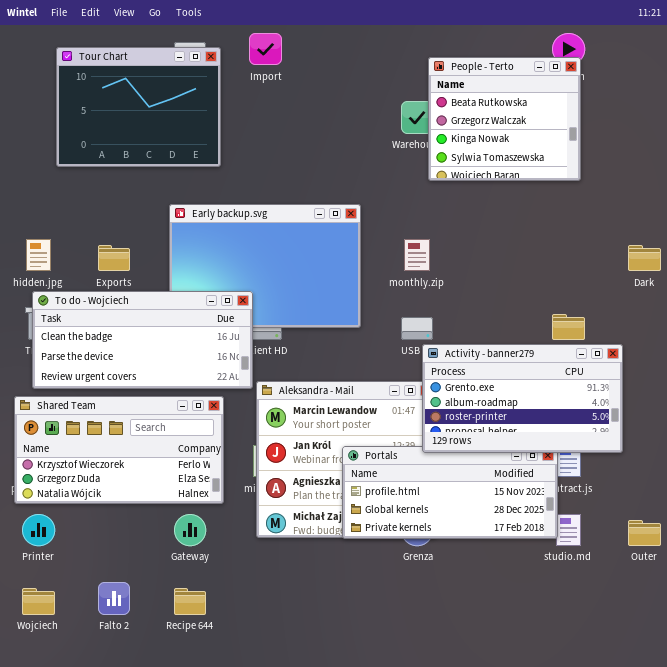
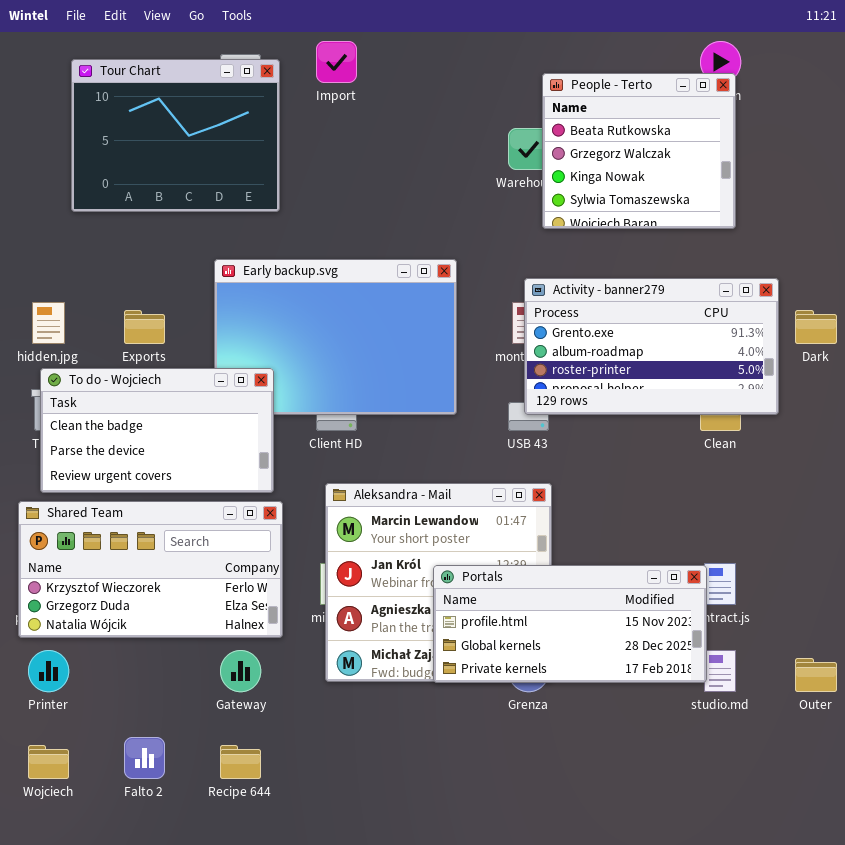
To do - Wojciech: [32,291,253,389] -> [40,368,274,493], resized
Activity - banner279: [422,344,623,453] -> [524,278,779,415], moved

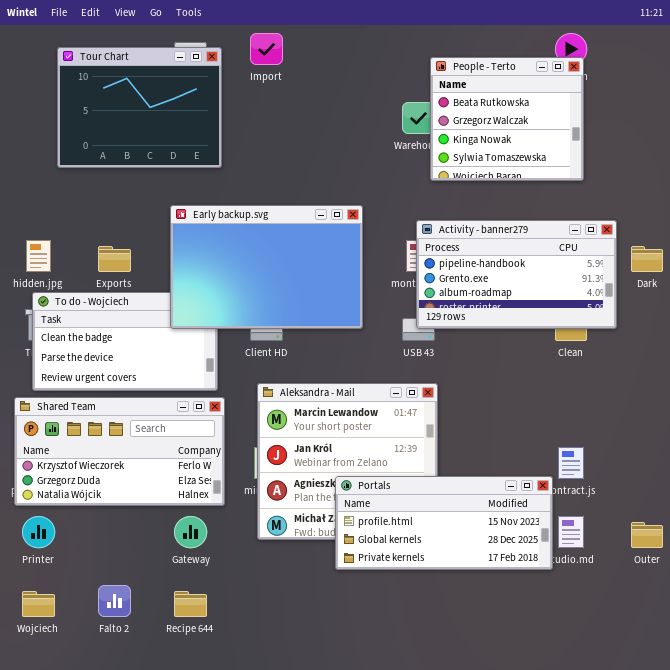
Early backup.svg: [214,259,457,415] -> [170,205,363,329], raised
Activity - banner279: [524,278,779,415] -> [416,220,617,329], scrolled up 1 row
Portals: [433,565,707,683] -> [335,476,553,570], moved

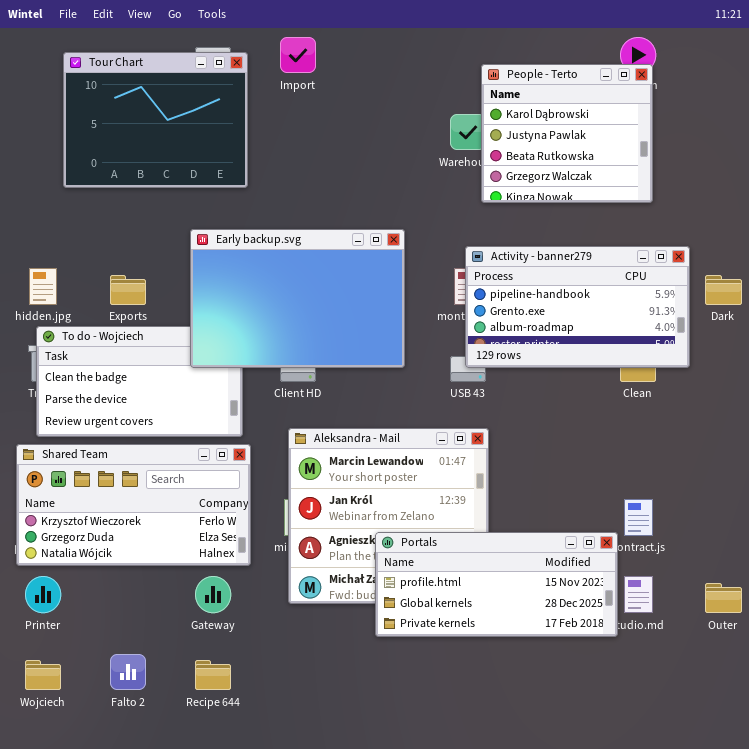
People - Terto: [430,57,584,181] -> [481,64,653,203], scrolled up 2 rows

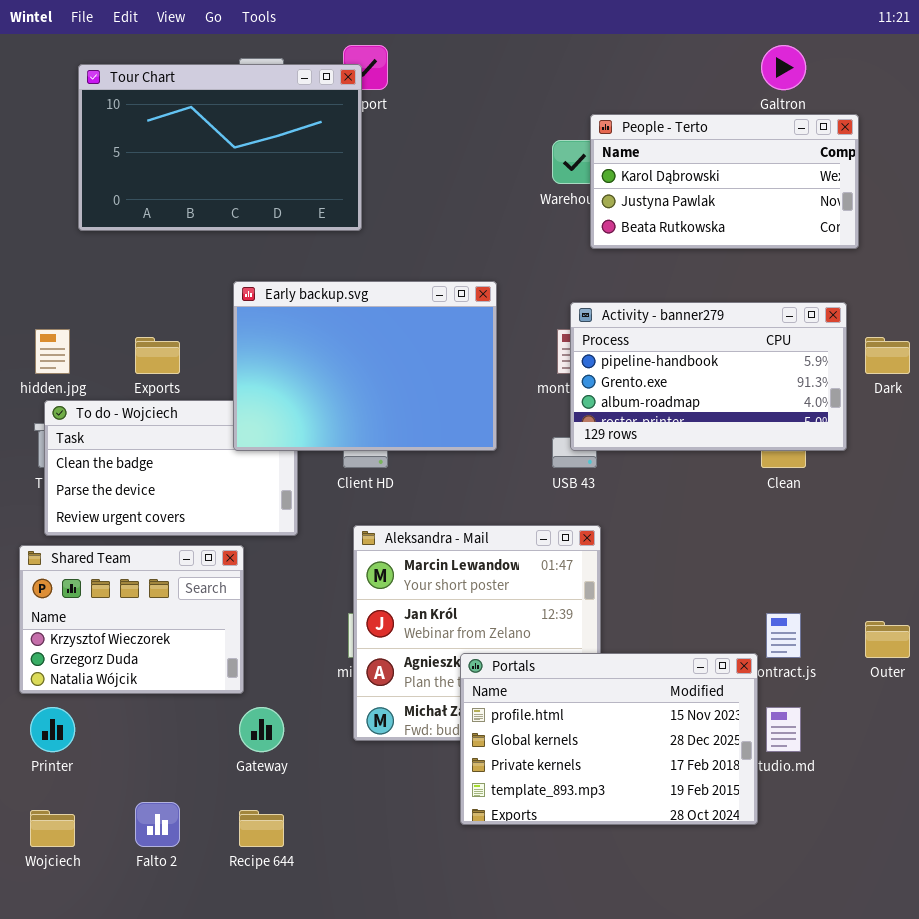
Tour Chart: [63,52,248,188] -> [78,64,362,231], resized
People - Terto: [481,64,653,203] -> [590,114,859,249], resized
Shared Team: [16,444,251,566] -> [19,545,244,694], resized
Portals: [375,532,618,637] -> [460,653,758,825], resized
Outer: [705,583,742,613] -> [865,621,910,658], moved

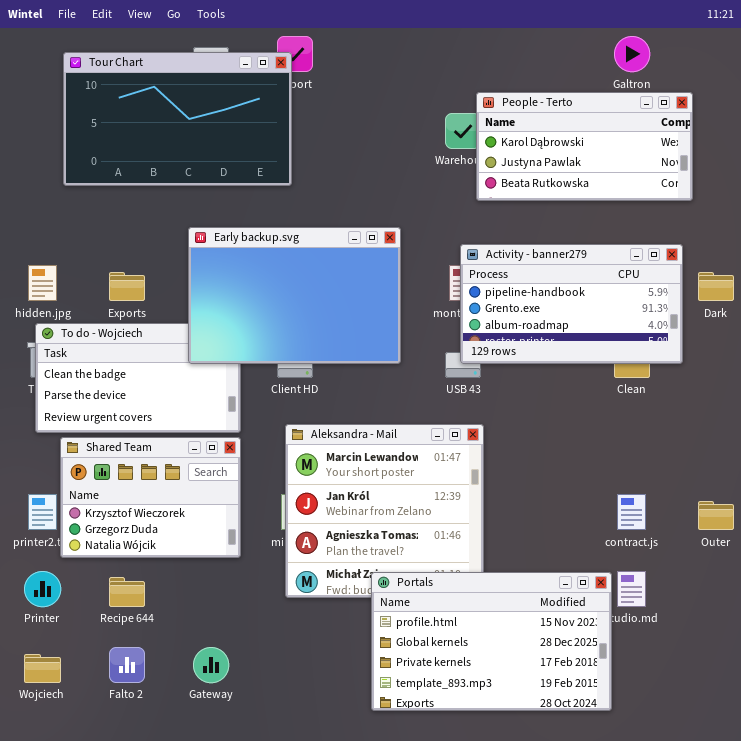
Shared Team: [19,545,244,694] -> [60,437,241,558], moved
Portals: [460,653,758,825] -> [371,572,612,711], moved
Gateway: [239,707,284,752] -> [193,647,229,683], moved
Recipe 644: [239,810,284,847] -> [109,577,145,607], moved

